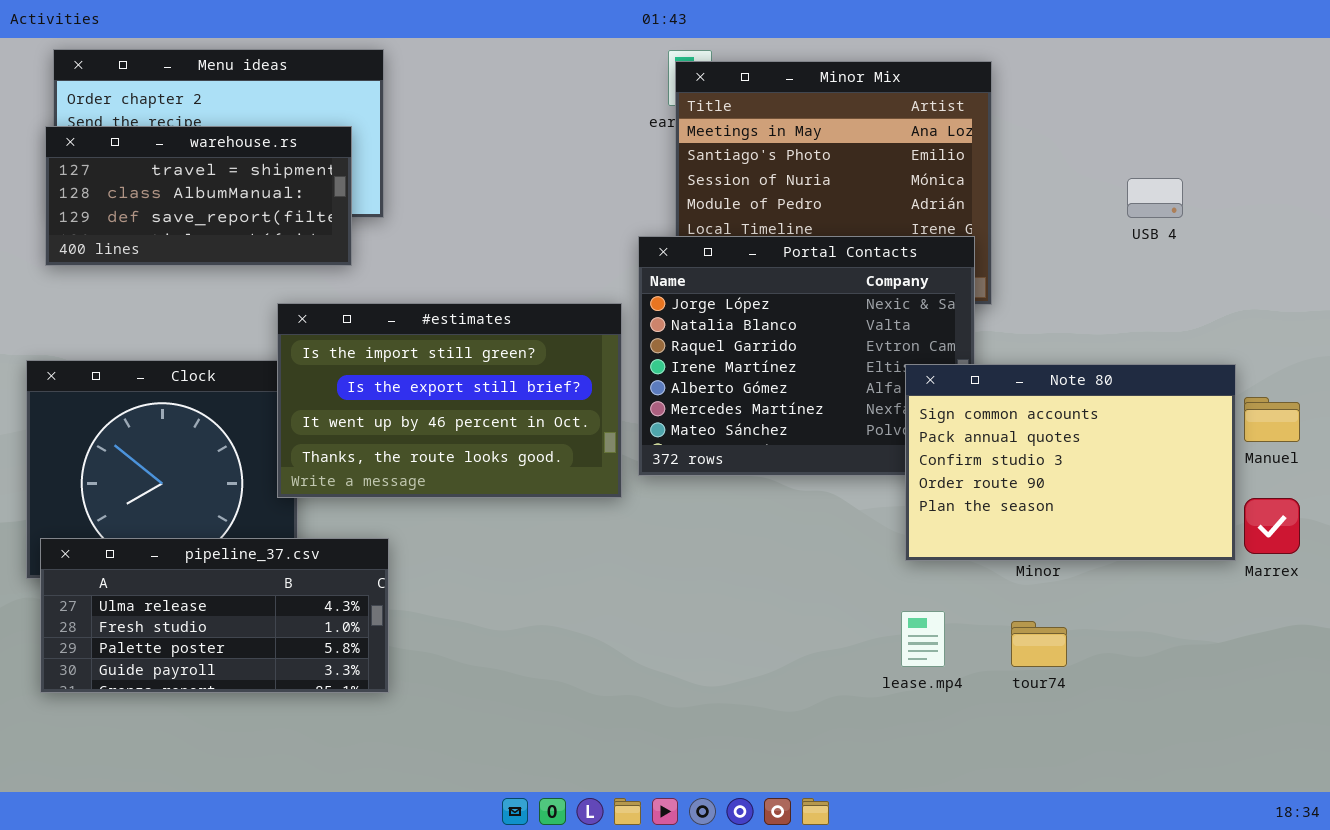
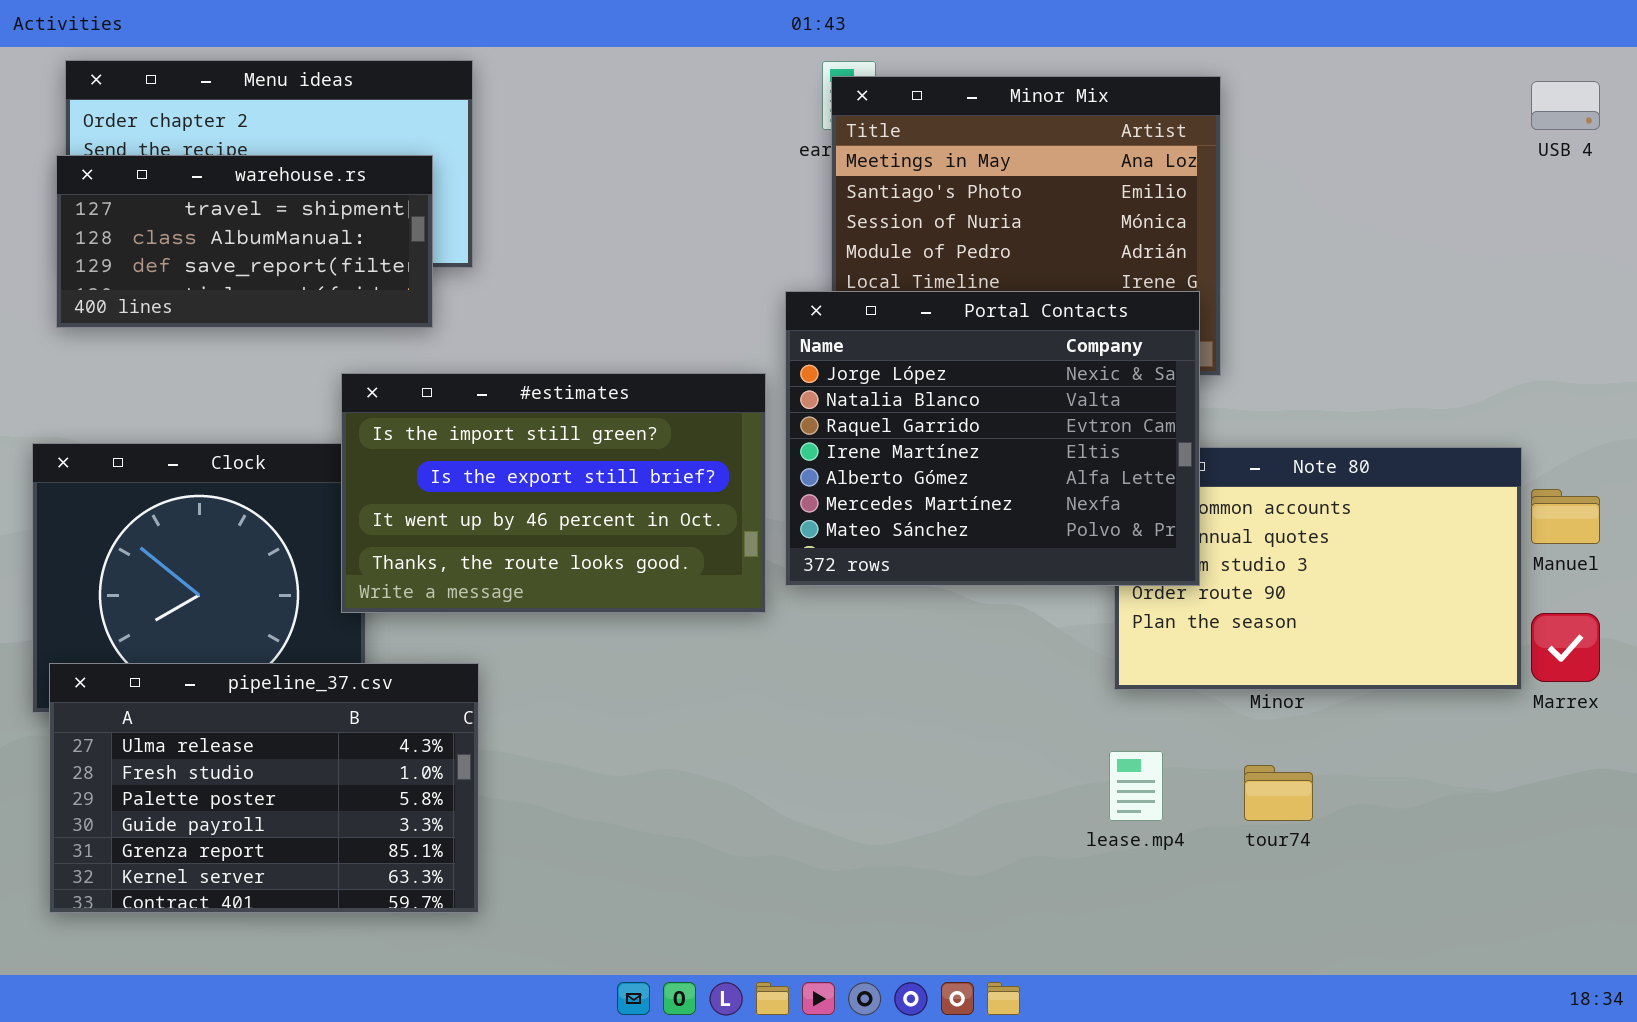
USB 4: [1127,178,1183,218] -> [1531,81,1600,130], moved
Portal Contacts: [638,236,975,476] -> [785,291,1200,586], raised
pipeline_37.csv: [40,538,389,693] -> [49,663,479,913], resized

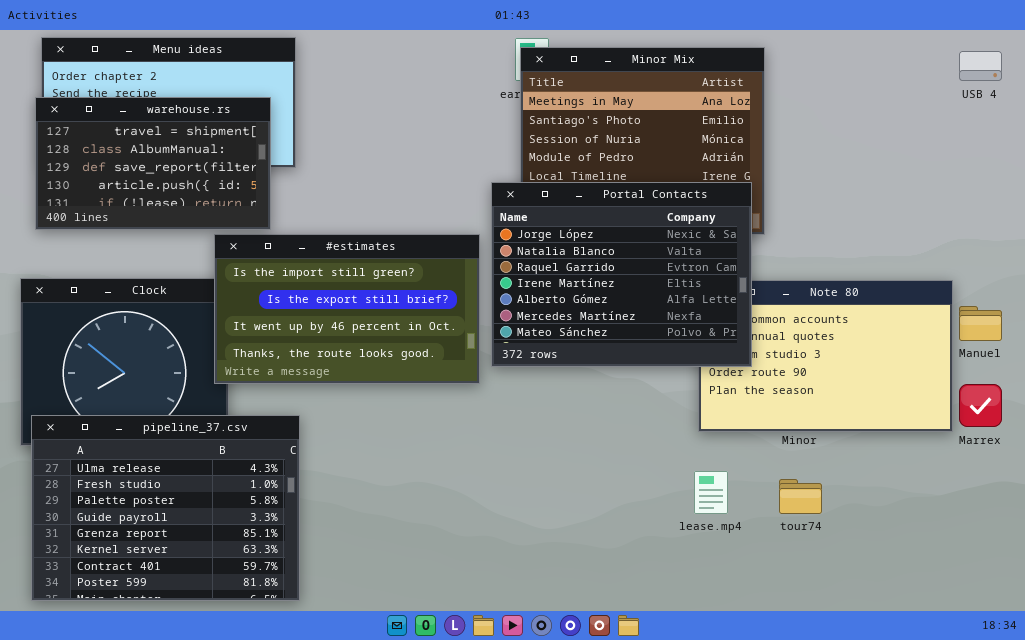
warehouse.rs: [56,155,433,328] -> [35,97,271,230], resized
pipeline_37.csv: [49,663,479,913] -> [31,415,300,601], resized

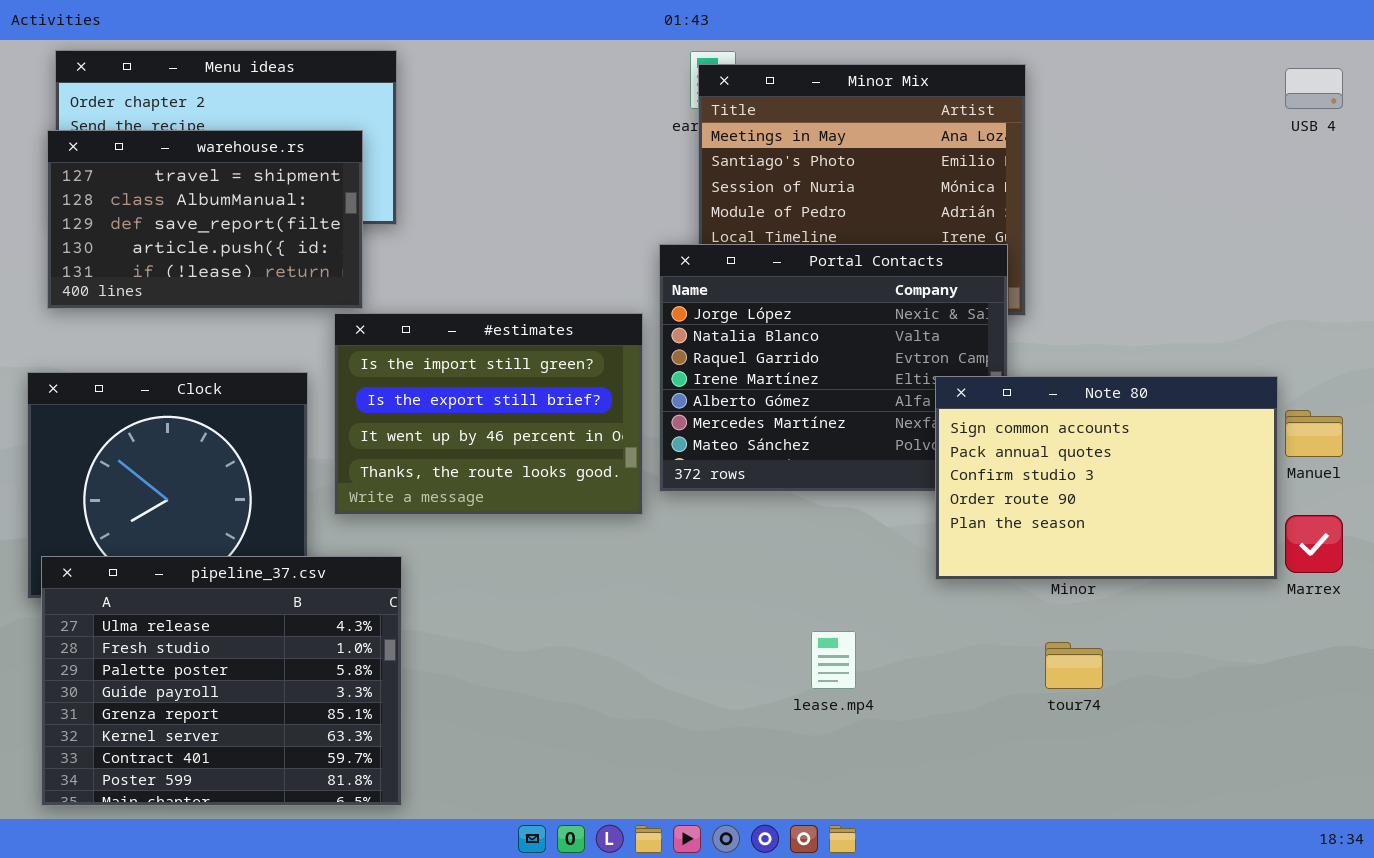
#estimates: [214,234,480,384] -> [334,313,643,515], resized
Note 80: [698,280,953,432] -> [935,376,1278,580], raised
lease.mp4: [694,471,728,514] -> [811,631,856,689], moved

